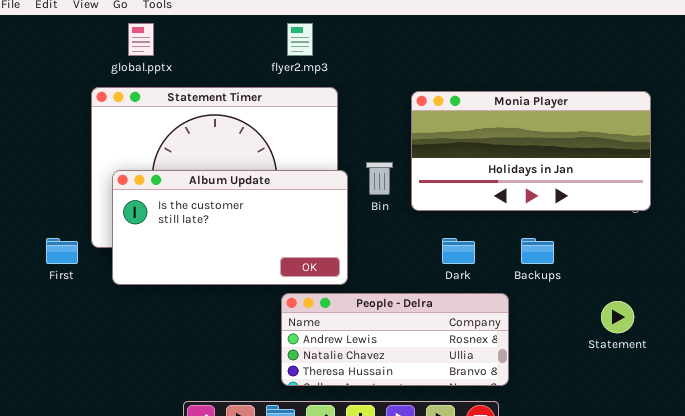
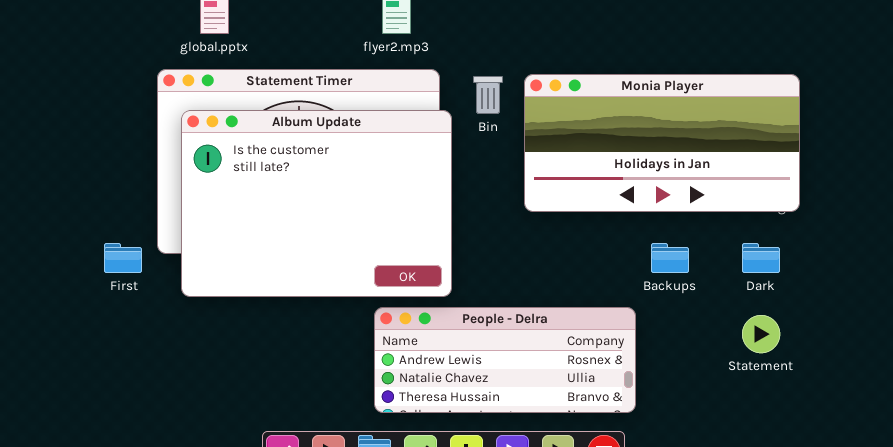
Bin: [366,162,393,195] -> [473,76,503,114], moved
Album Update: [112,170,348,285] -> [181,110,452,297], resized
Dark: [442,238,475,264] -> [742,243,780,273], moved

